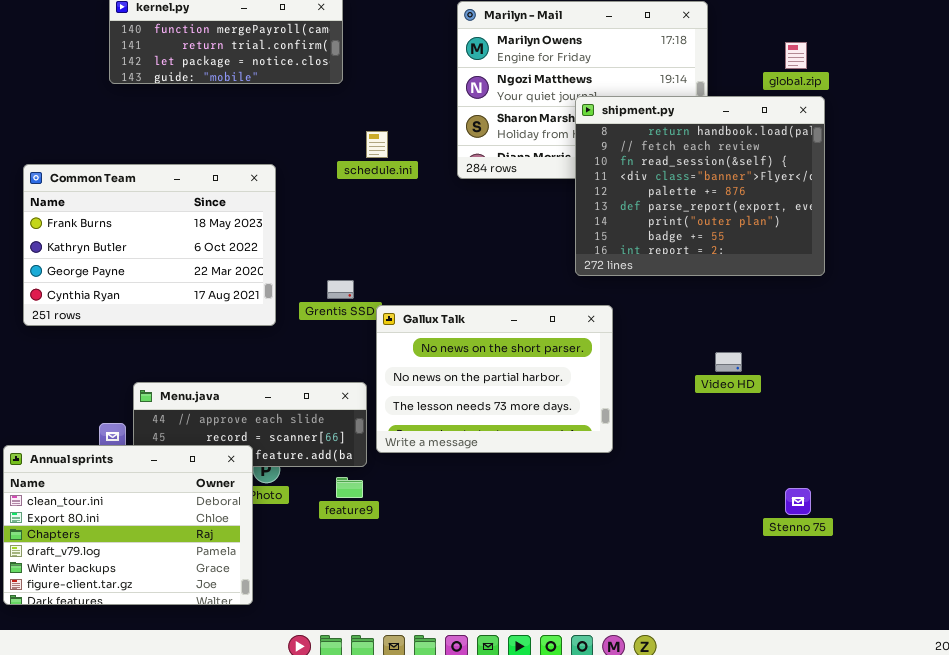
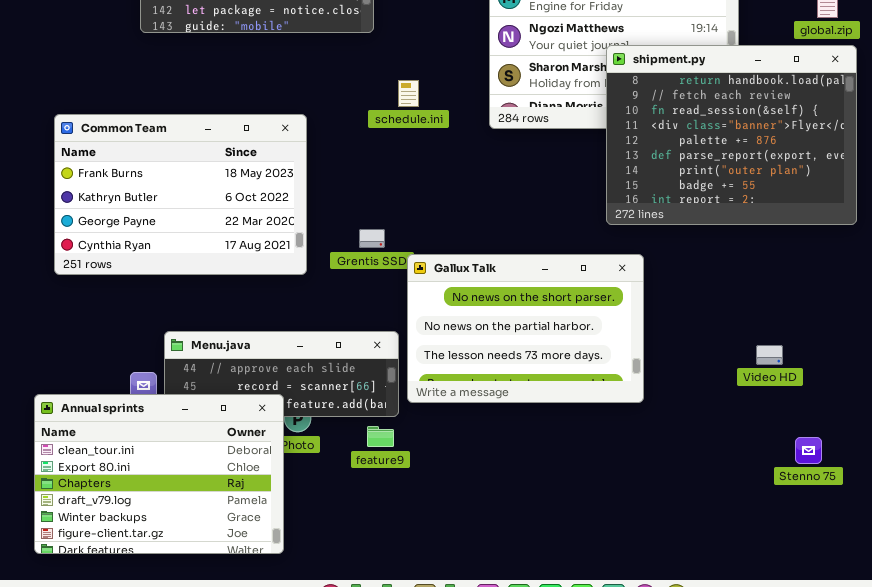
Video HD: [715,352,742,372] -> [756,345,783,365], moved
Stenno 75: [785,488,811,515] -> [795,437,822,464], moved

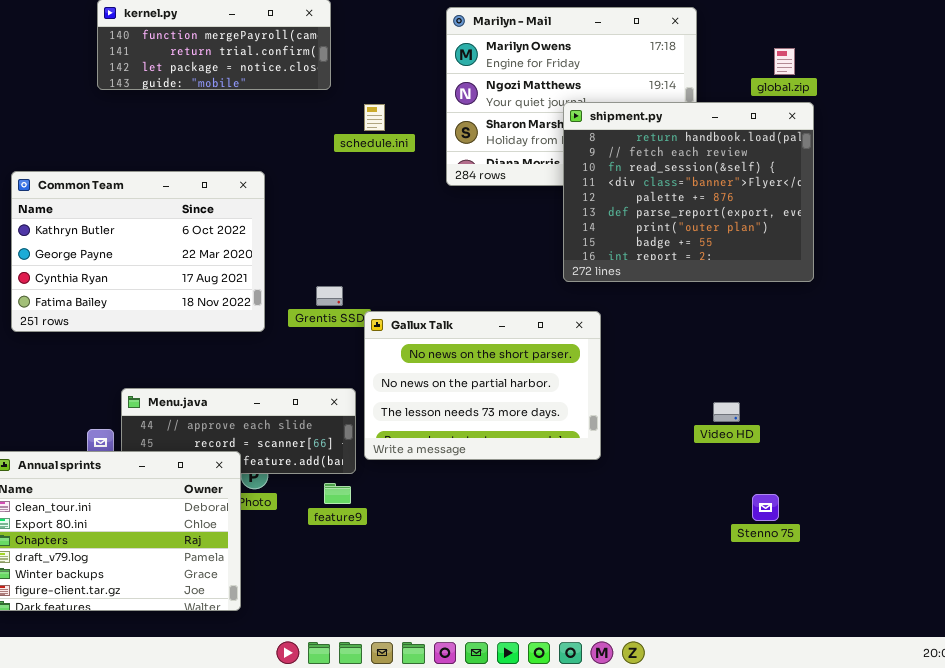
schedule.ini: [398,80,419,107] -> [364,104,385,131], moved
Common Team: [54,114,307,275] -> [11,171,265,332], scrolled down 1 row

